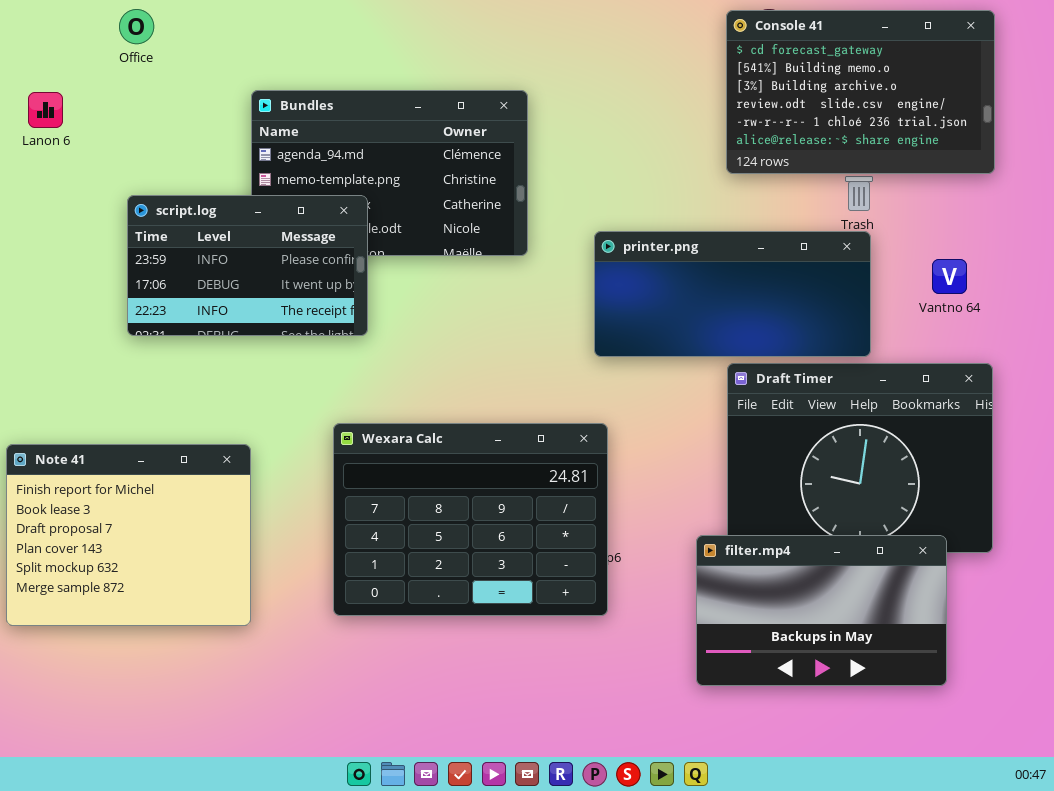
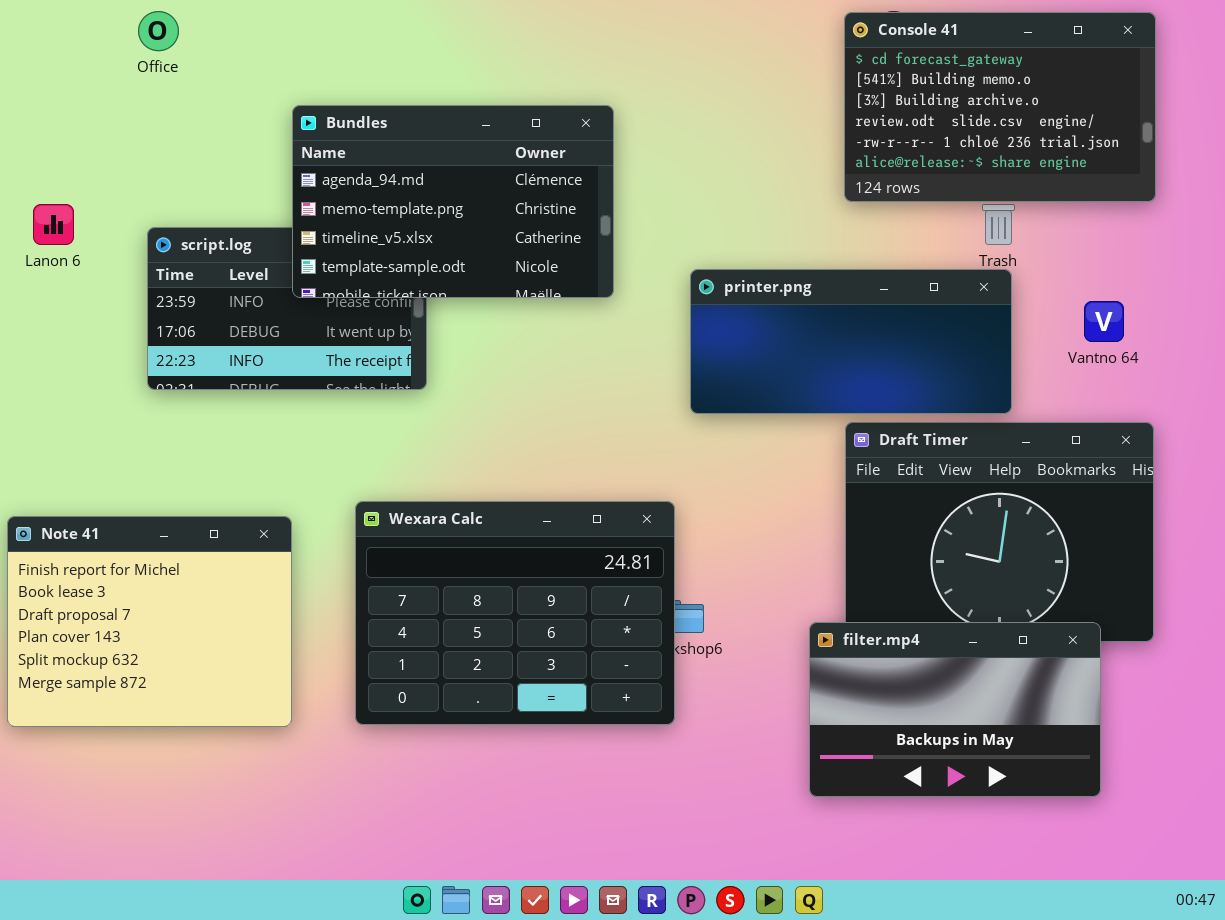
Bundles: [251,90,528,256] -> [292,105,614,298], raised
Lanon 6: [28,92,63,128] -> [33,204,74,245], moved
Wexara Calc: [333,423,608,616] -> [355,501,675,725], moved

